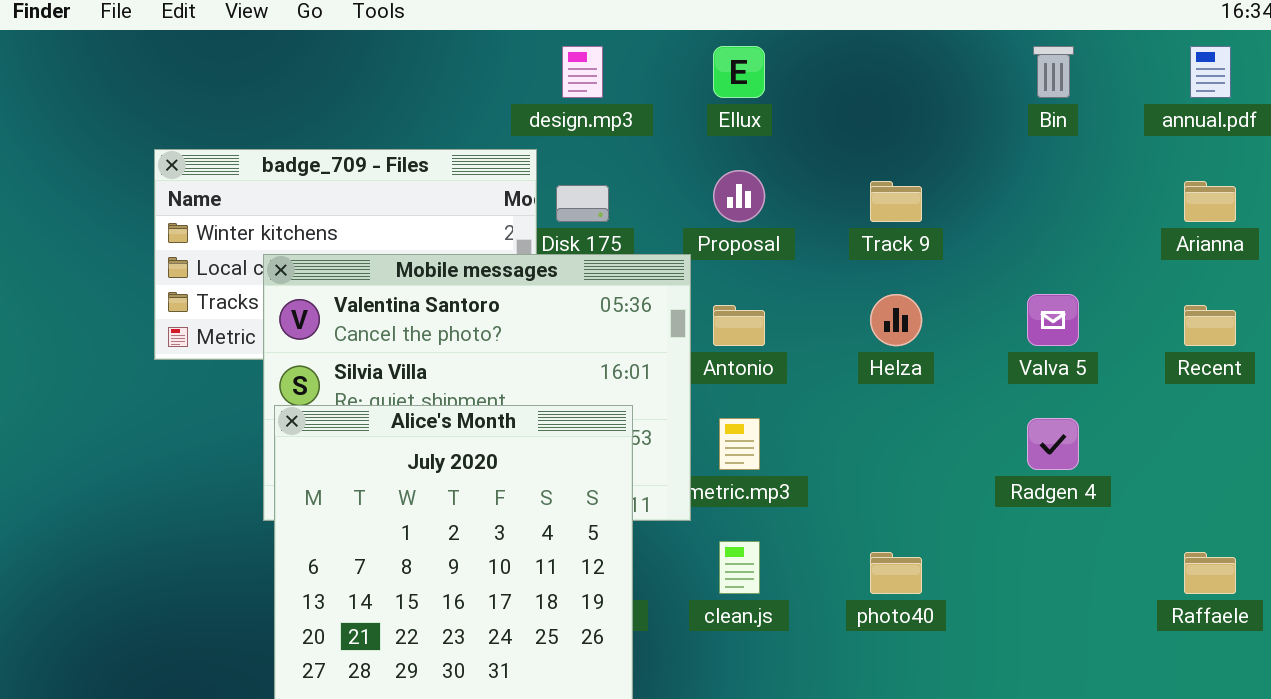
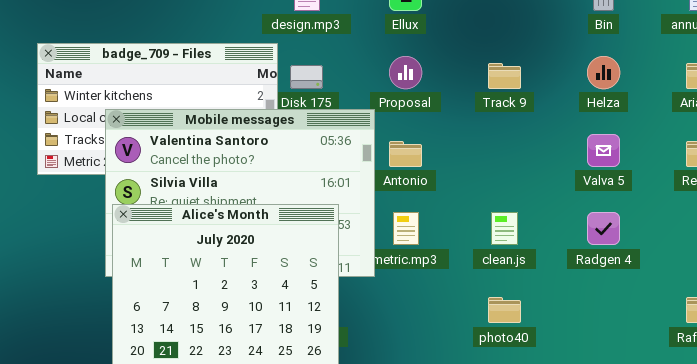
Helza: [870,294,922,346] -> [587,56,620,89], moved
clean.js: [719,541,760,594] -> [491,212,518,245], moved

